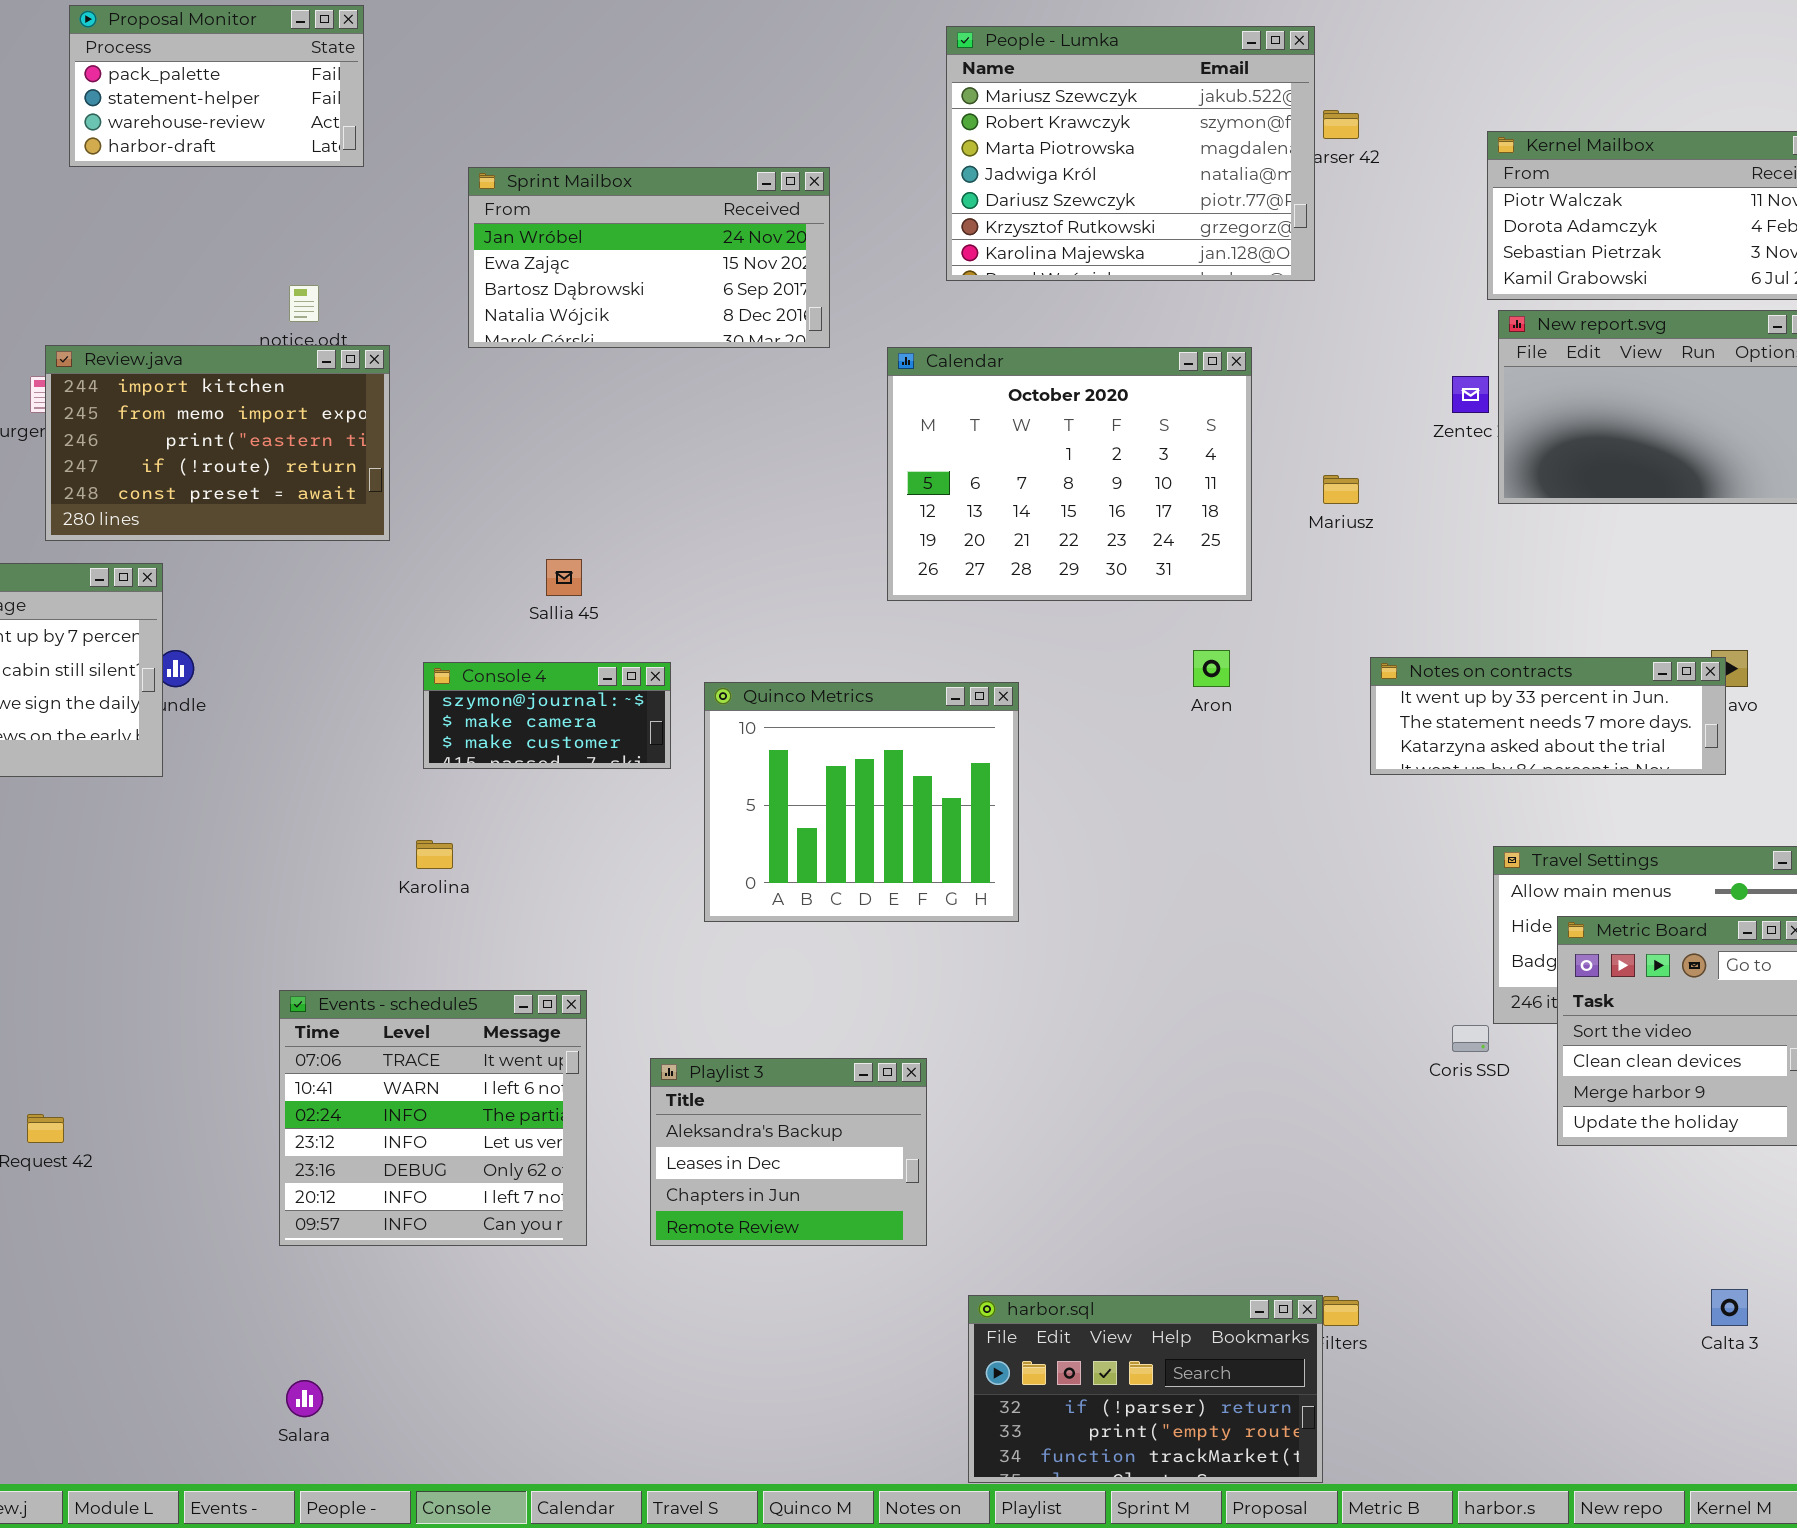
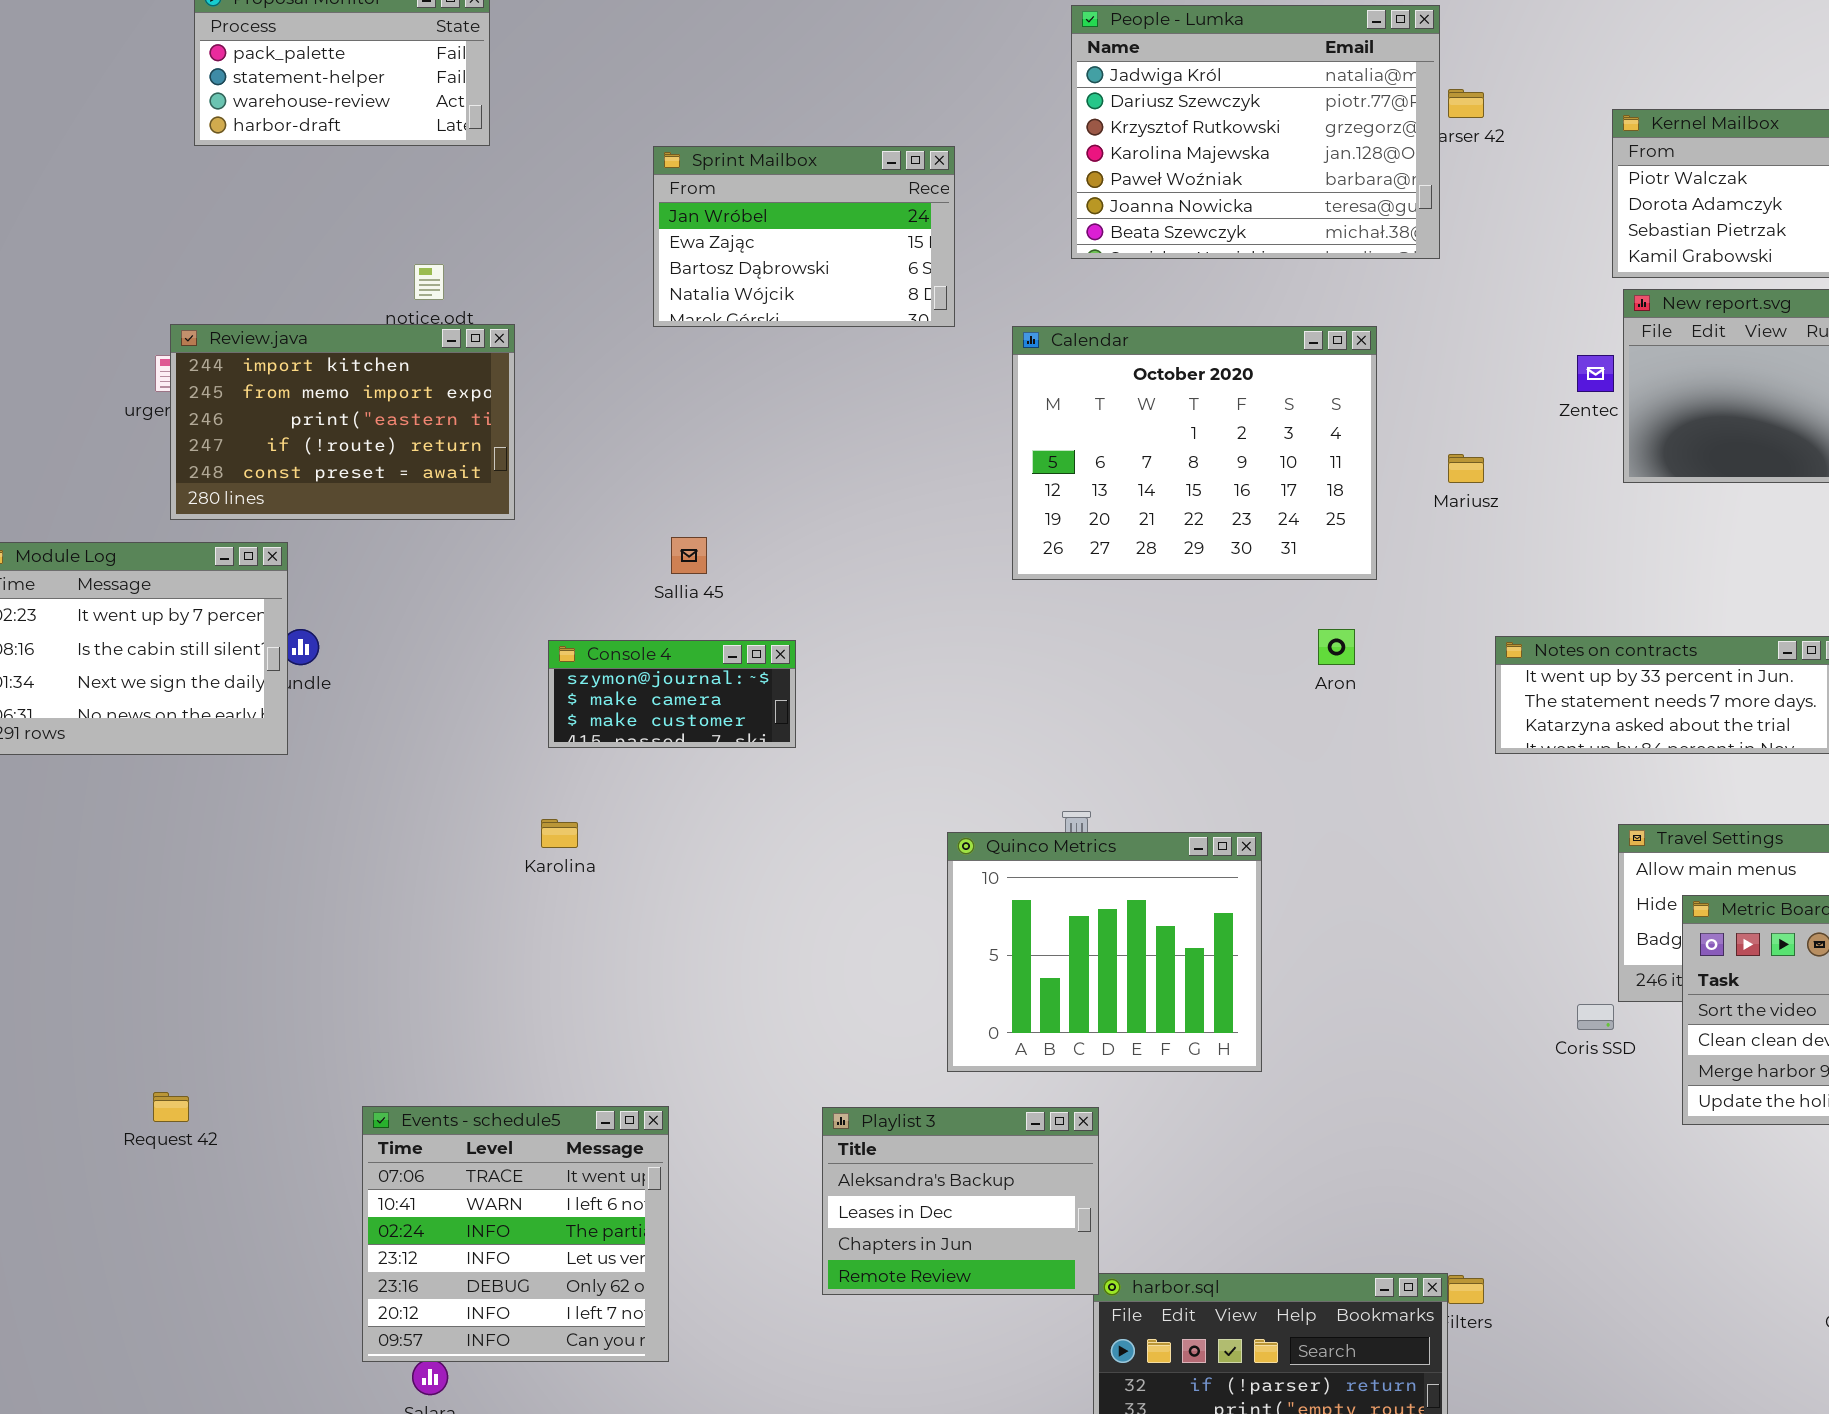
People - Lumka: [946,26,1315,281] -> [1071,5,1440,259], scrolled down 3 rows
Sprint Mailbox: [468,167,830,348] -> [653,146,955,327], resized
Quinco Metrics: [704,682,1019,922] -> [947,832,1262,1072], moved
Events - schedule5: [279,990,587,1246] -> [362,1106,669,1362], moved
Playlist 3: [650,1058,927,1246] -> [822,1107,1099,1295], moved

